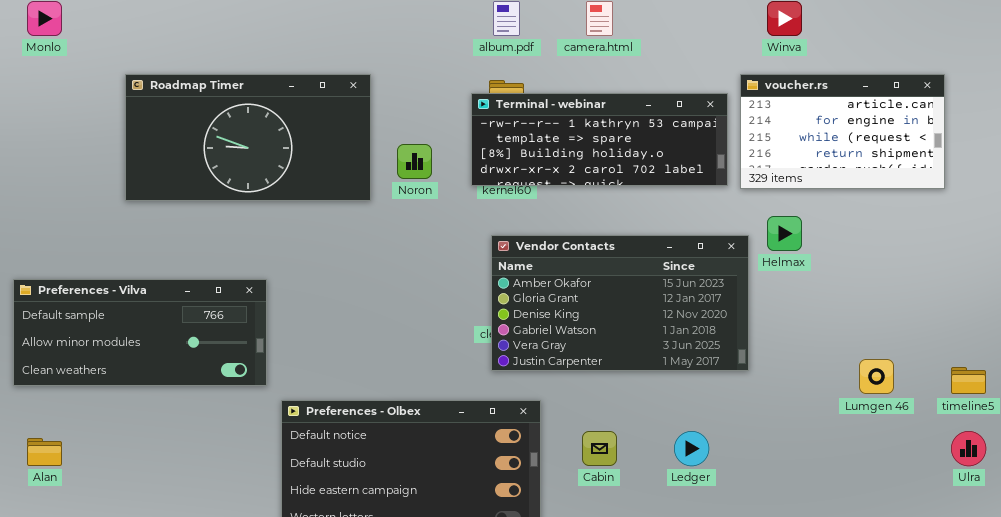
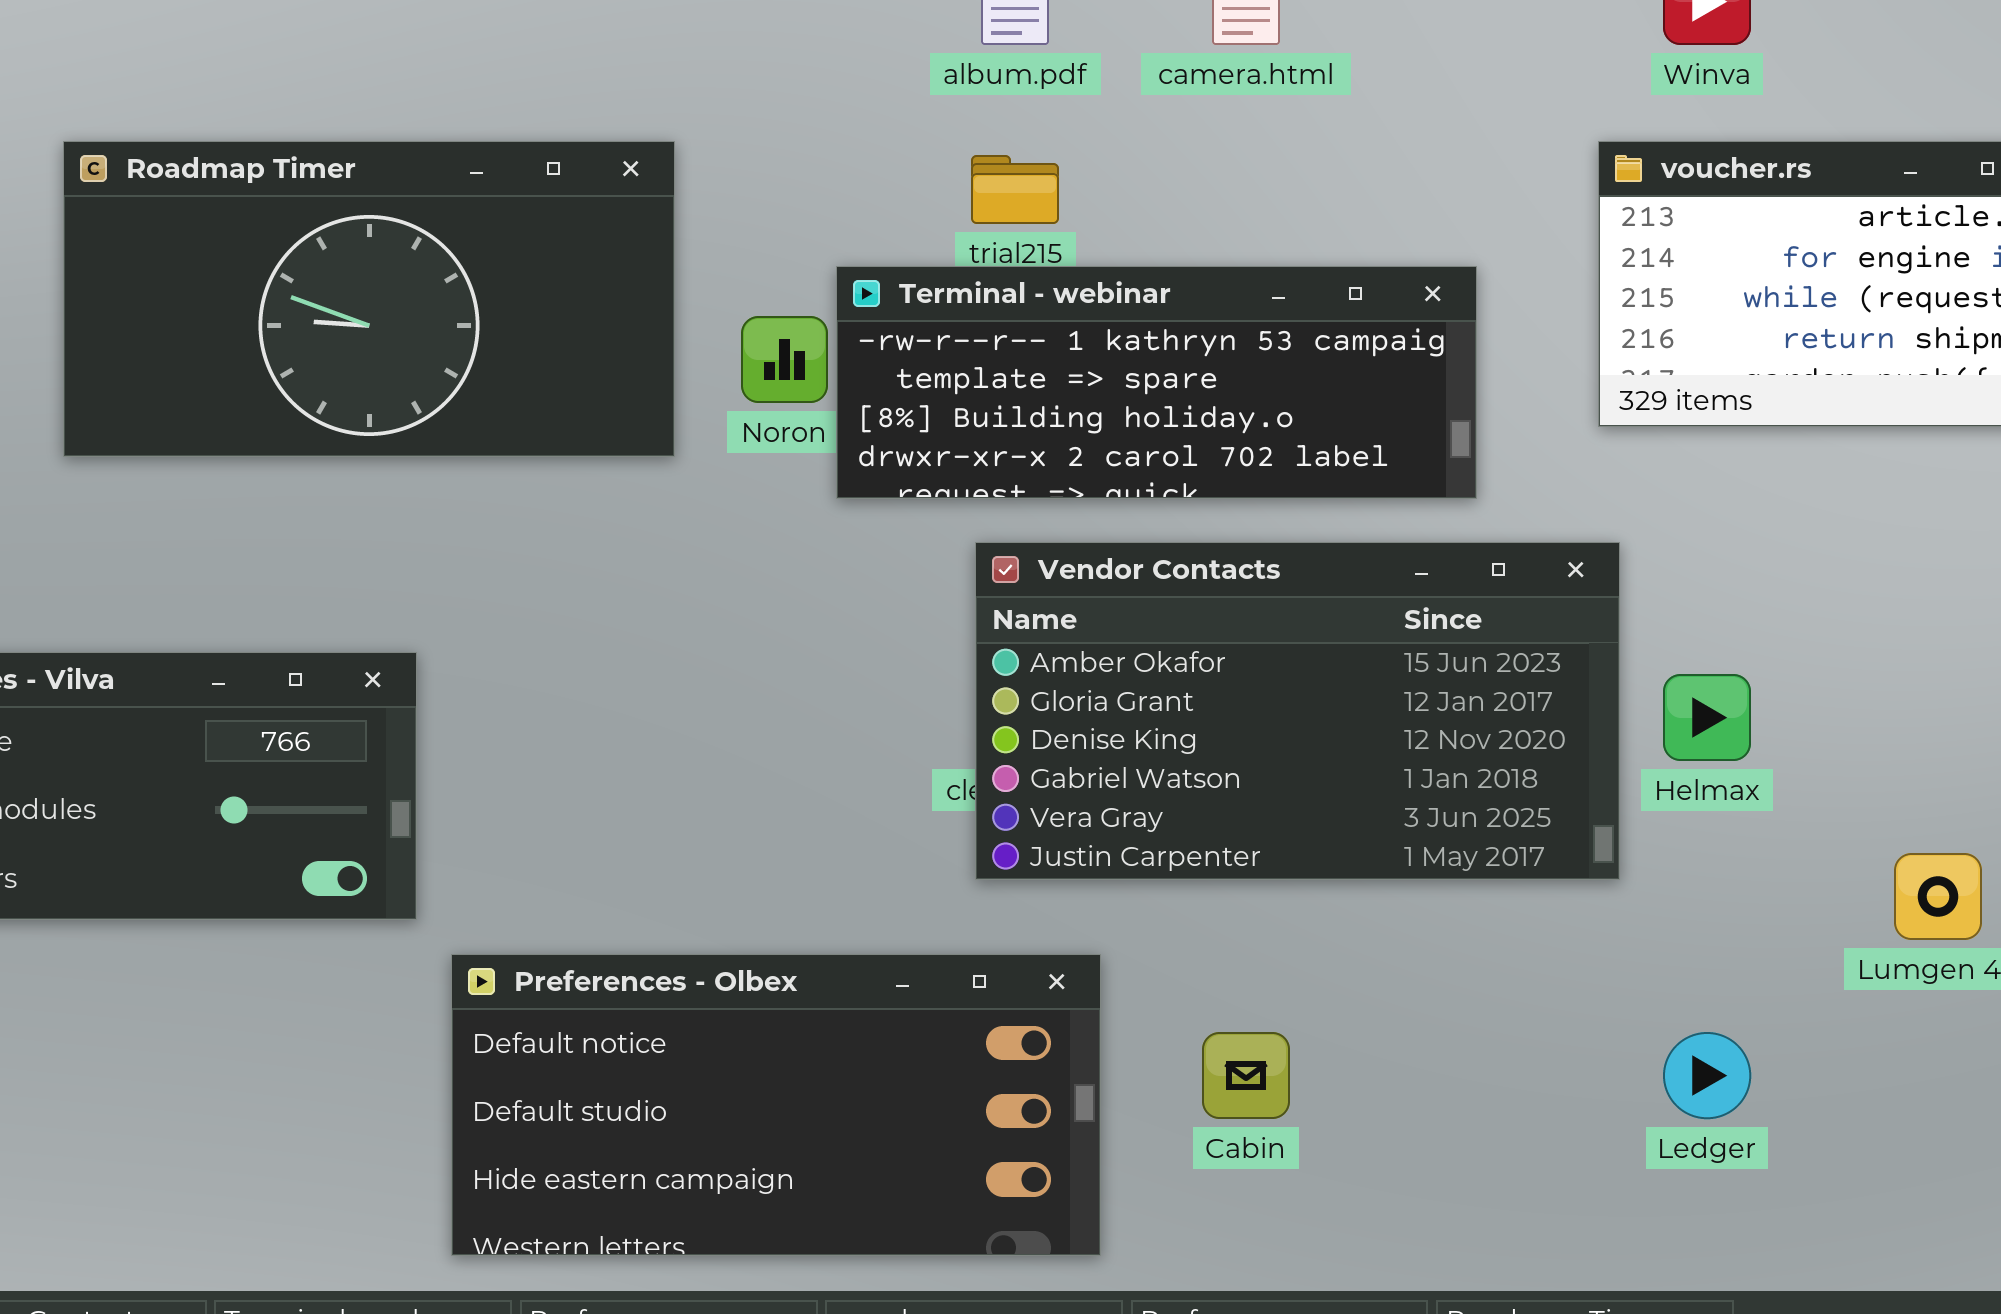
Terminal - webinar: [471,93,728,186] -> [836,266,1477,499], moved
Helmax: [767,216,802,251] -> [1663,674,1751,761], moved
Ledger: [674,431,709,466] -> [1663,1032,1751,1119], moved

